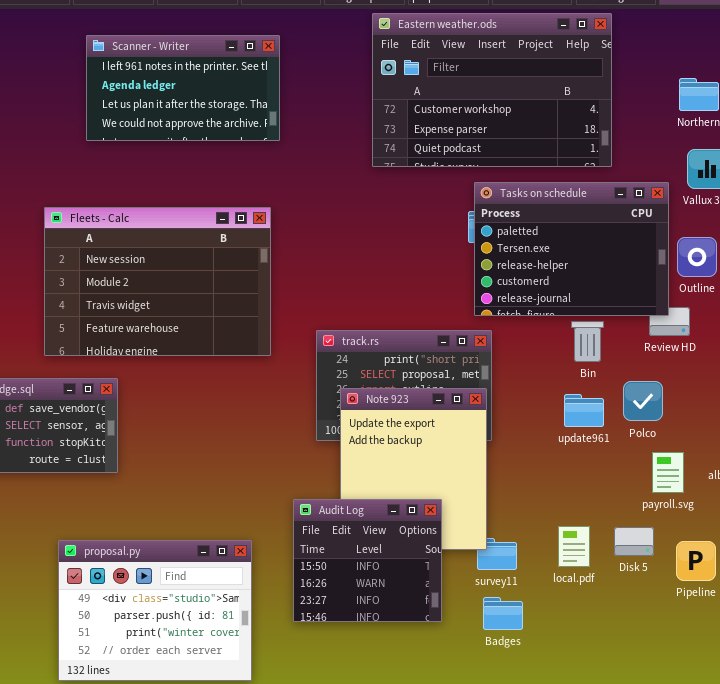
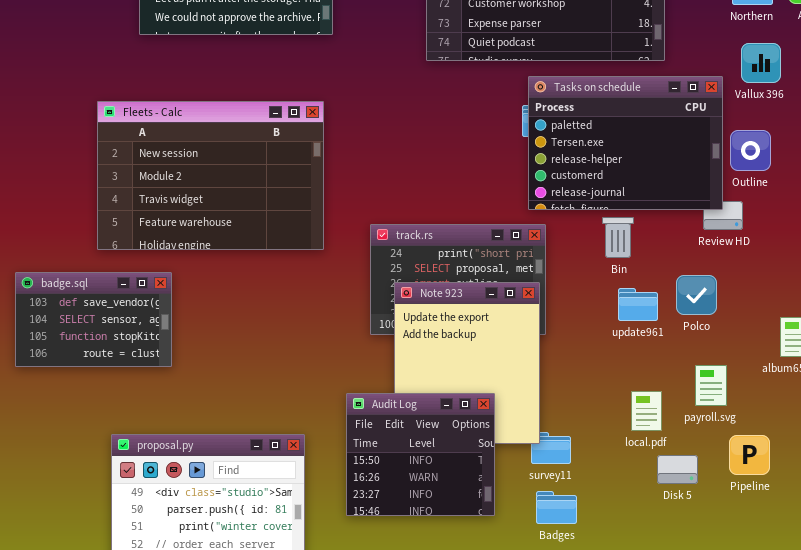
Bin: [571,321,604,362] -> [602,217,634,258], moved
payroll.svg: [652,452,684,493] -> [695,365,727,406], moved
local.pdf: [558,526,590,567] -> [631,391,662,431], moved
Disk 5: [614,527,654,556] -> [657,455,698,484], moved

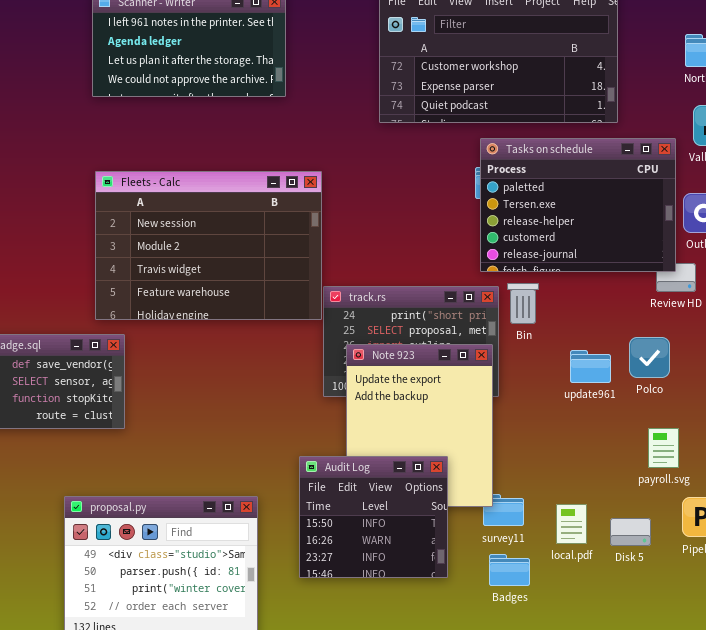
Fleets - Calc: [97,101,324,250] -> [95,171,322,320], moved
Bin: [602,217,634,258] -> [507,283,539,324], moved
local.pdf: [631,391,662,431] -> [556,504,587,544], moved

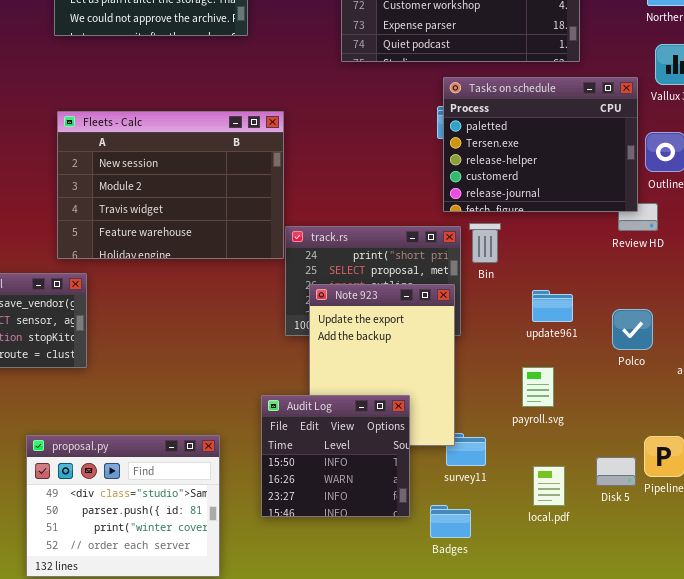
Polco: [629,337,670,378] -> [612,309,653,350], moved
payroll.svg: [648,428,679,468] -> [522,367,554,407], moved
local.pdf: [556,504,587,544] -> [533,466,565,506], moved
Disk 5: [610,518,651,546] -> [596,457,636,486], moved
Badges: [489,554,530,586] -> [430,505,471,538], moved

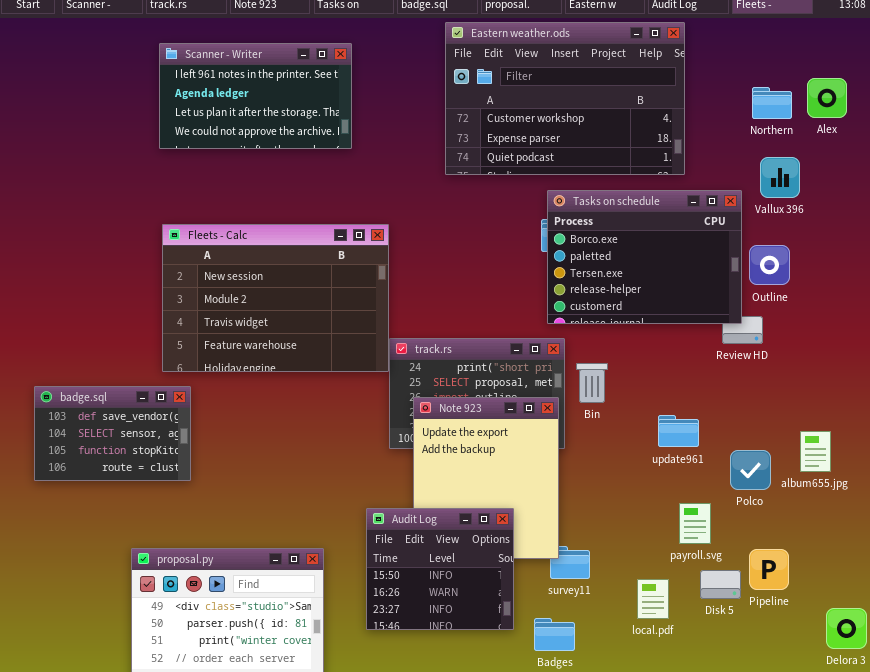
Tasks on schedule: [443,77,638,212] -> [547,190,742,324], scrolled up 1 row
Bin: [469,223,501,263] -> [576,363,608,403], moved
update961: [532,290,573,322] -> [658,415,699,447], moved
Polco: [612,309,653,350] -> [730,450,771,490], moved
payroll.svg: [522,367,554,407] -> [679,503,711,544], moved

